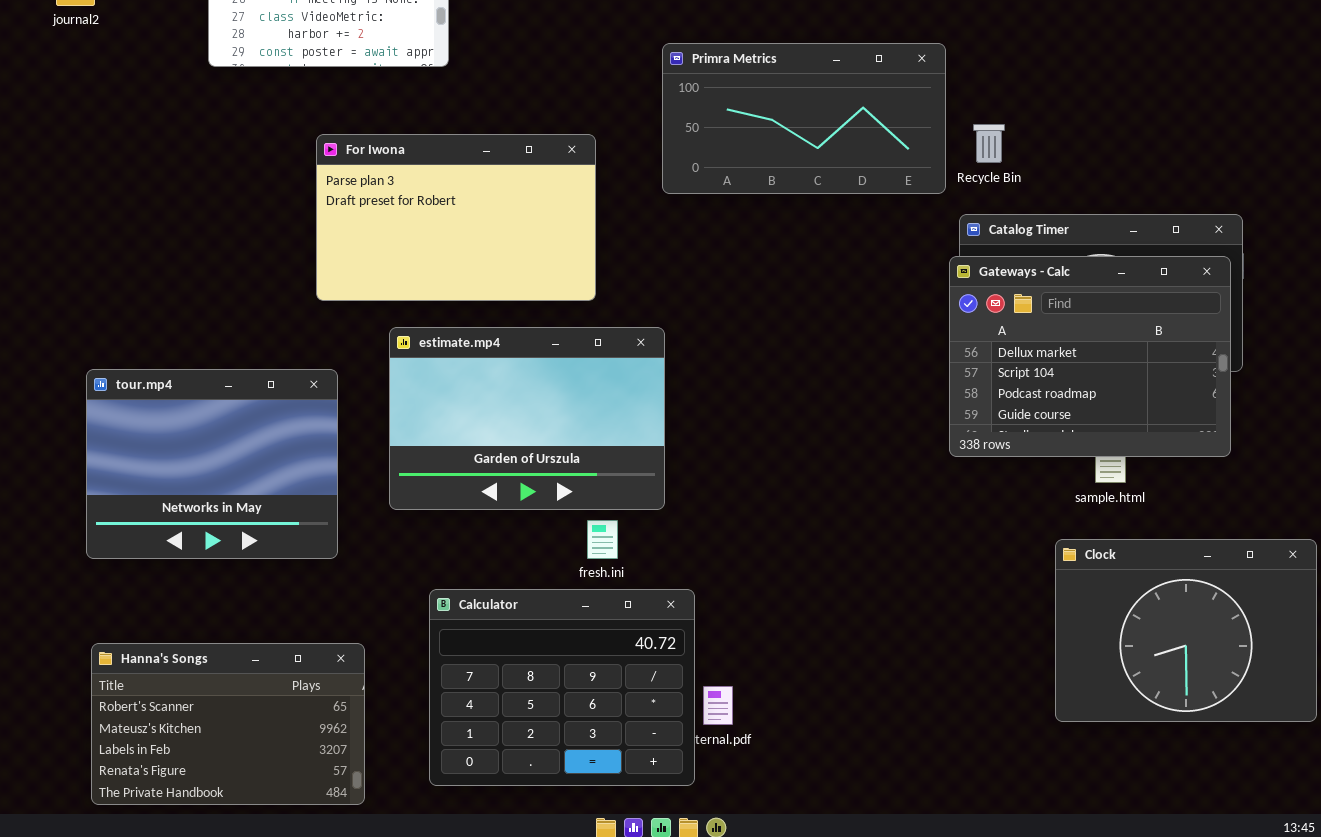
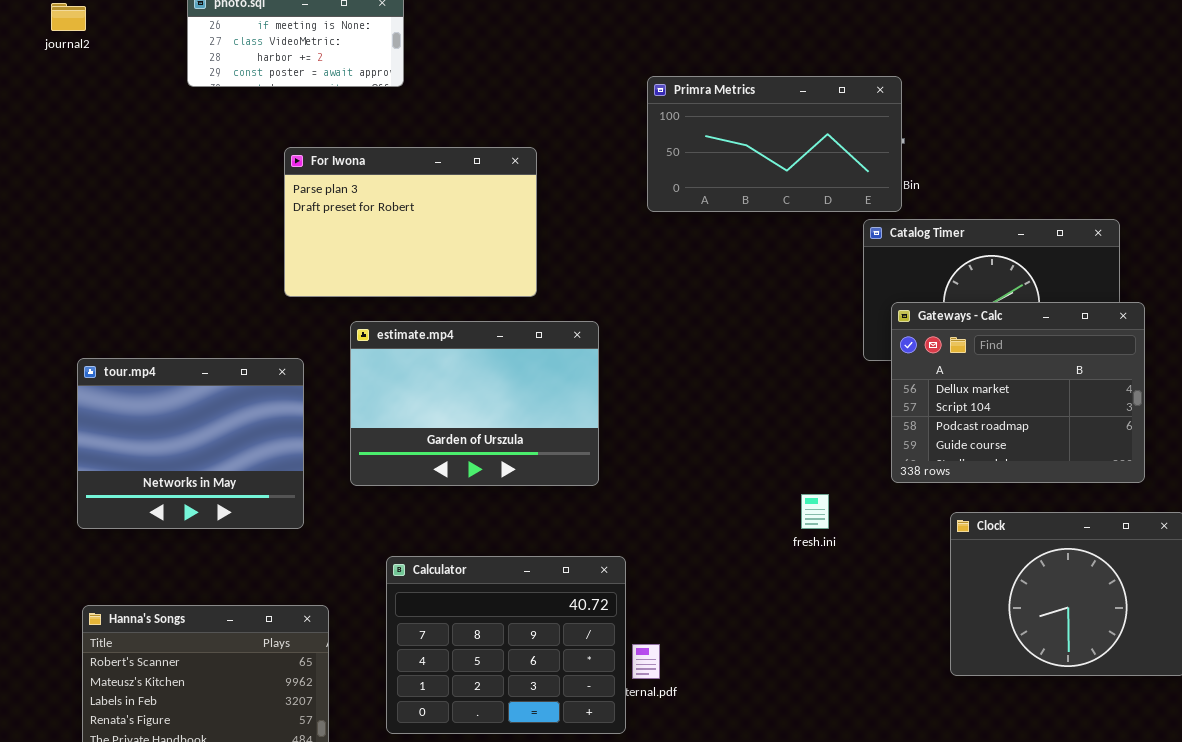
Primra Metrics: [662,43,946,194] -> [647,76,902,212], moved
Gateways - Calc: [949,256,1231,457] -> [891,302,1145,483], moved
fresh.ini: [587,520,618,559] -> [801,494,829,529], moved

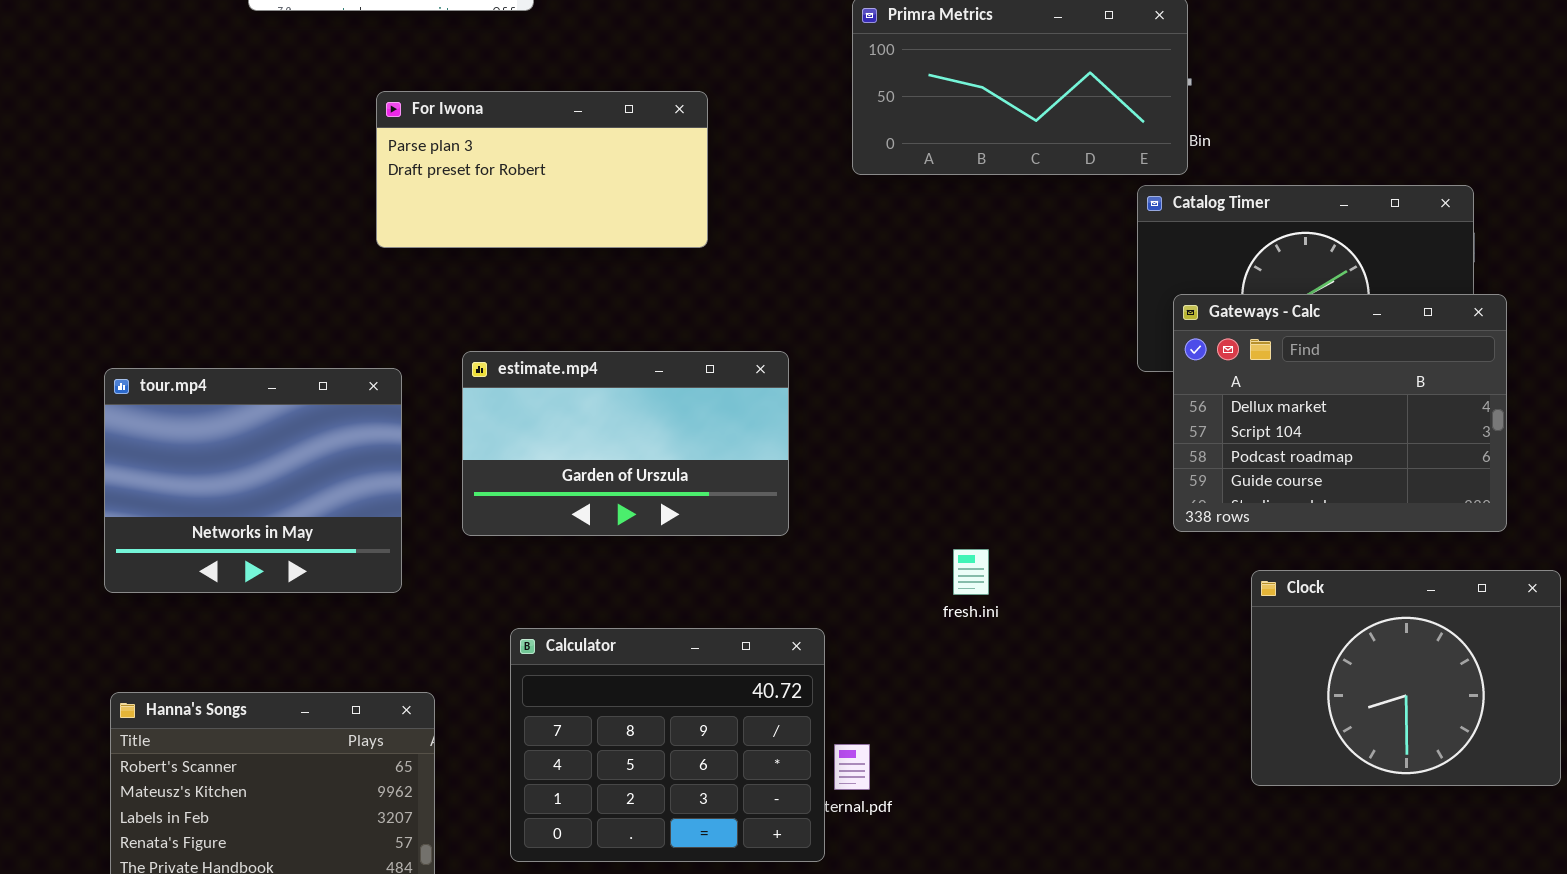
For Iwona: [284,147,537,297] -> [376,91,708,248], resized
estimate.mp4: [350,321,599,486] -> [462,351,789,536], resized
fresh.ini: [801,494,829,529] -> [953,549,989,595], moved

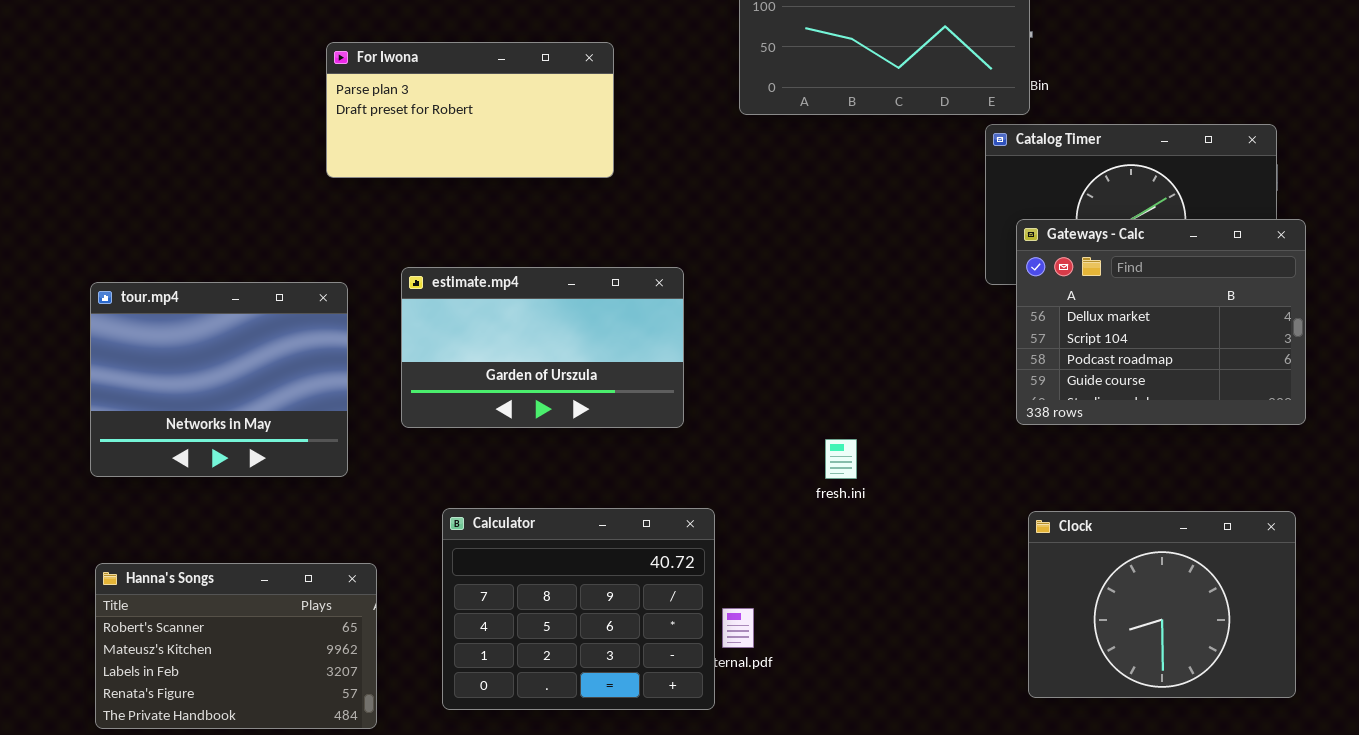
Clock: [1251,570,1561,786] -> [1028,511,1296,698], moved

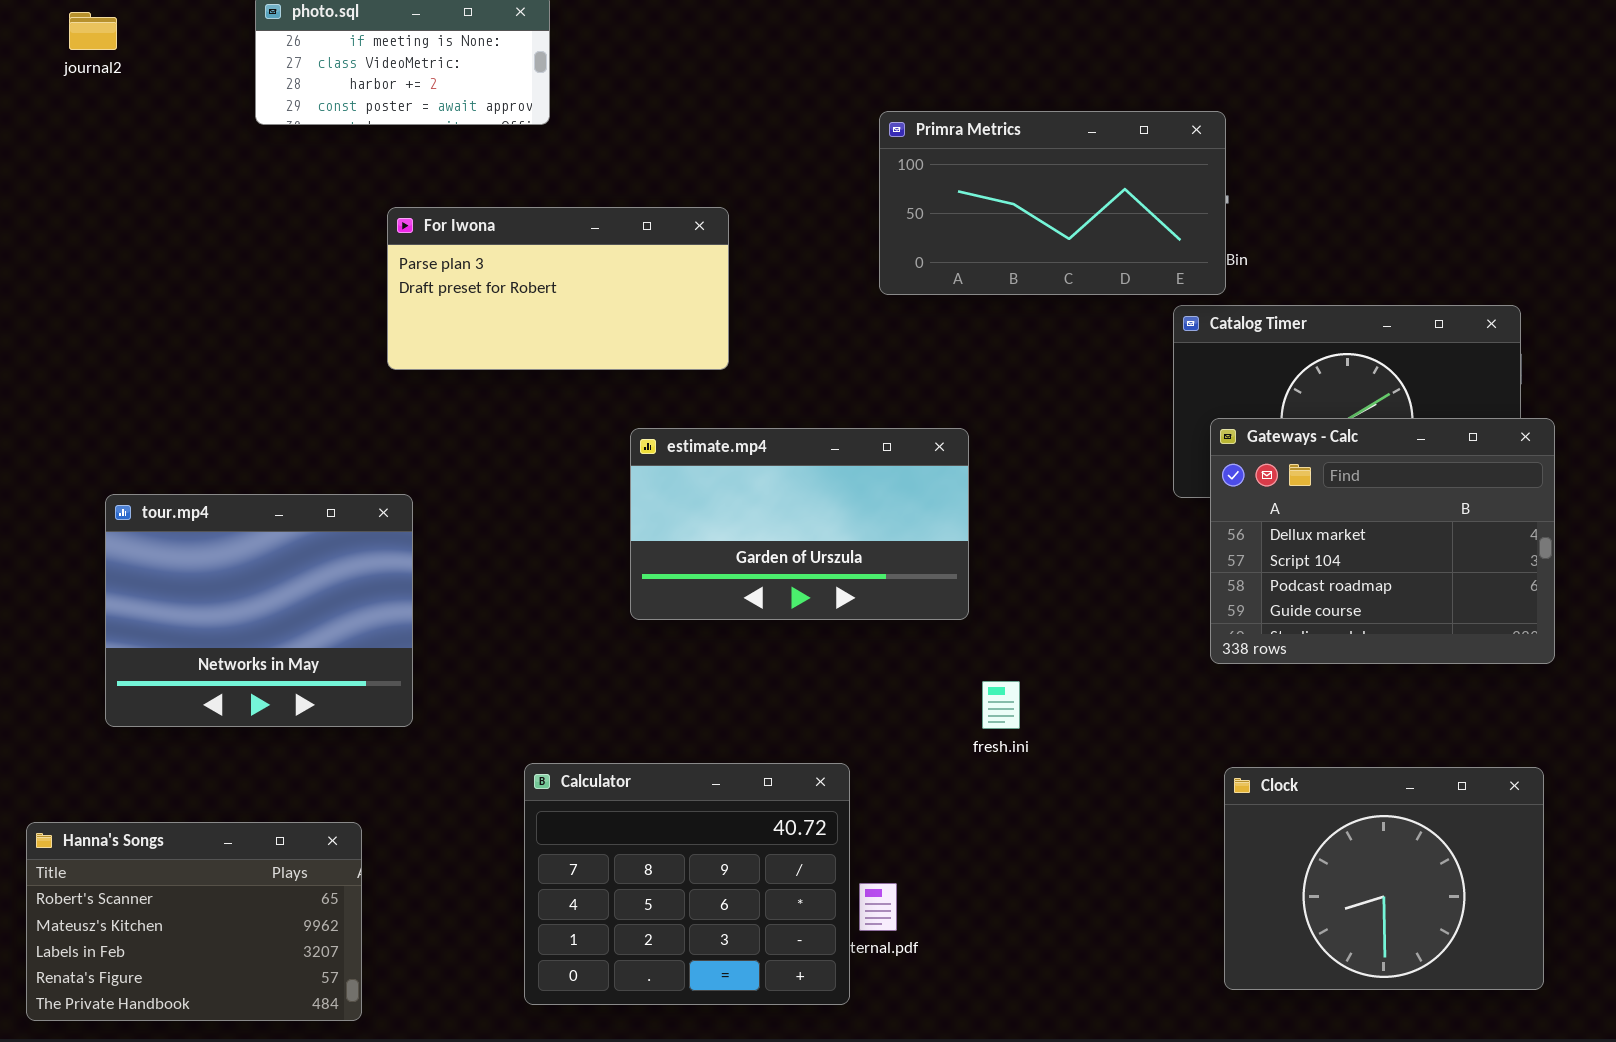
estimate.mp4: [401,267,684,428] -> [630,428,969,620], moved
Hanna's Songs: [95,563,377,729] -> [26,822,362,1021], moved

